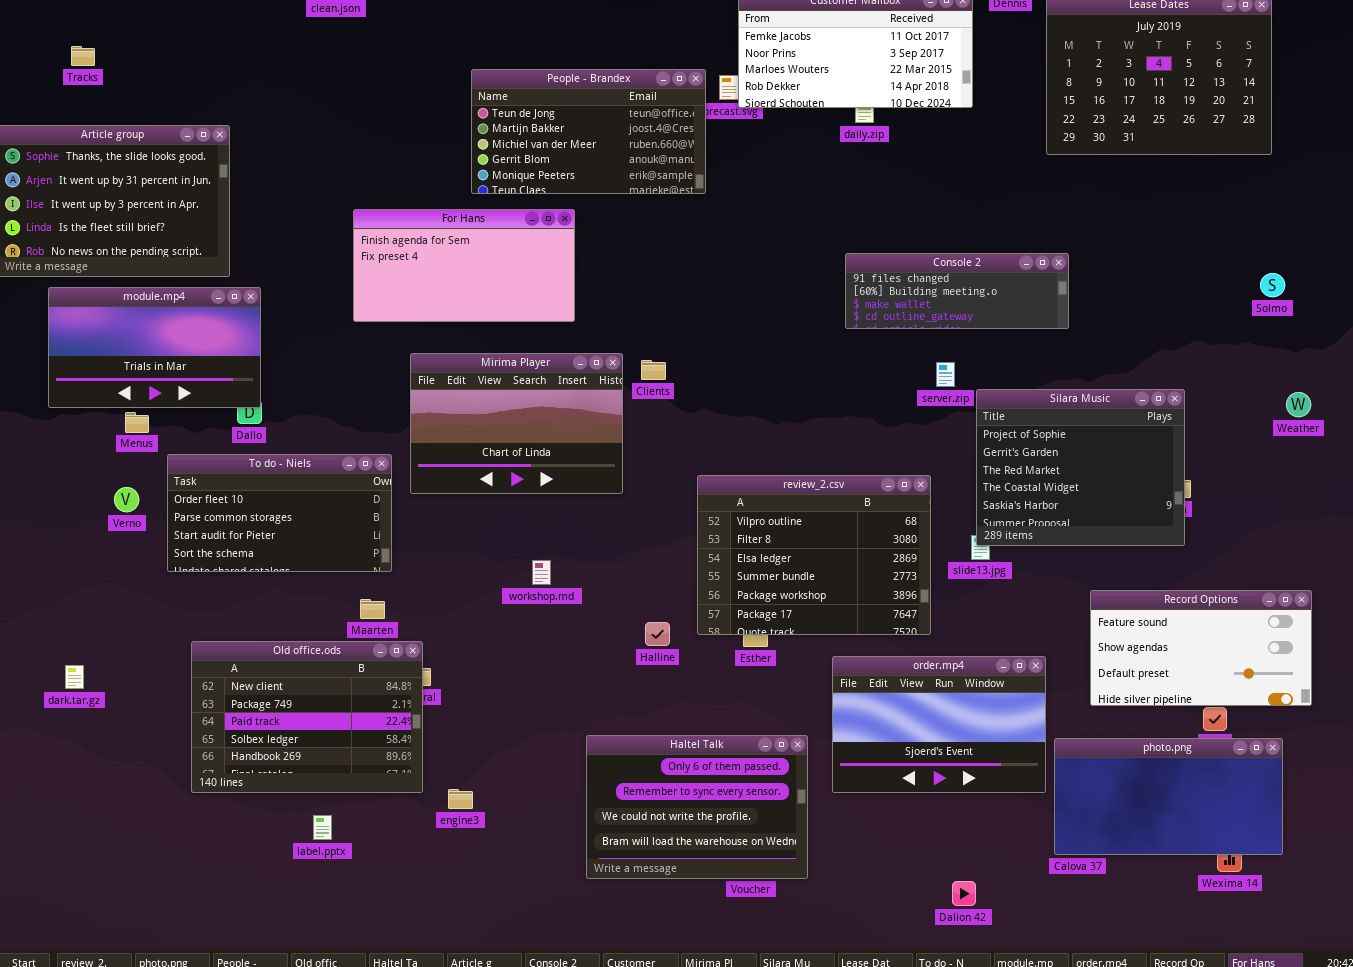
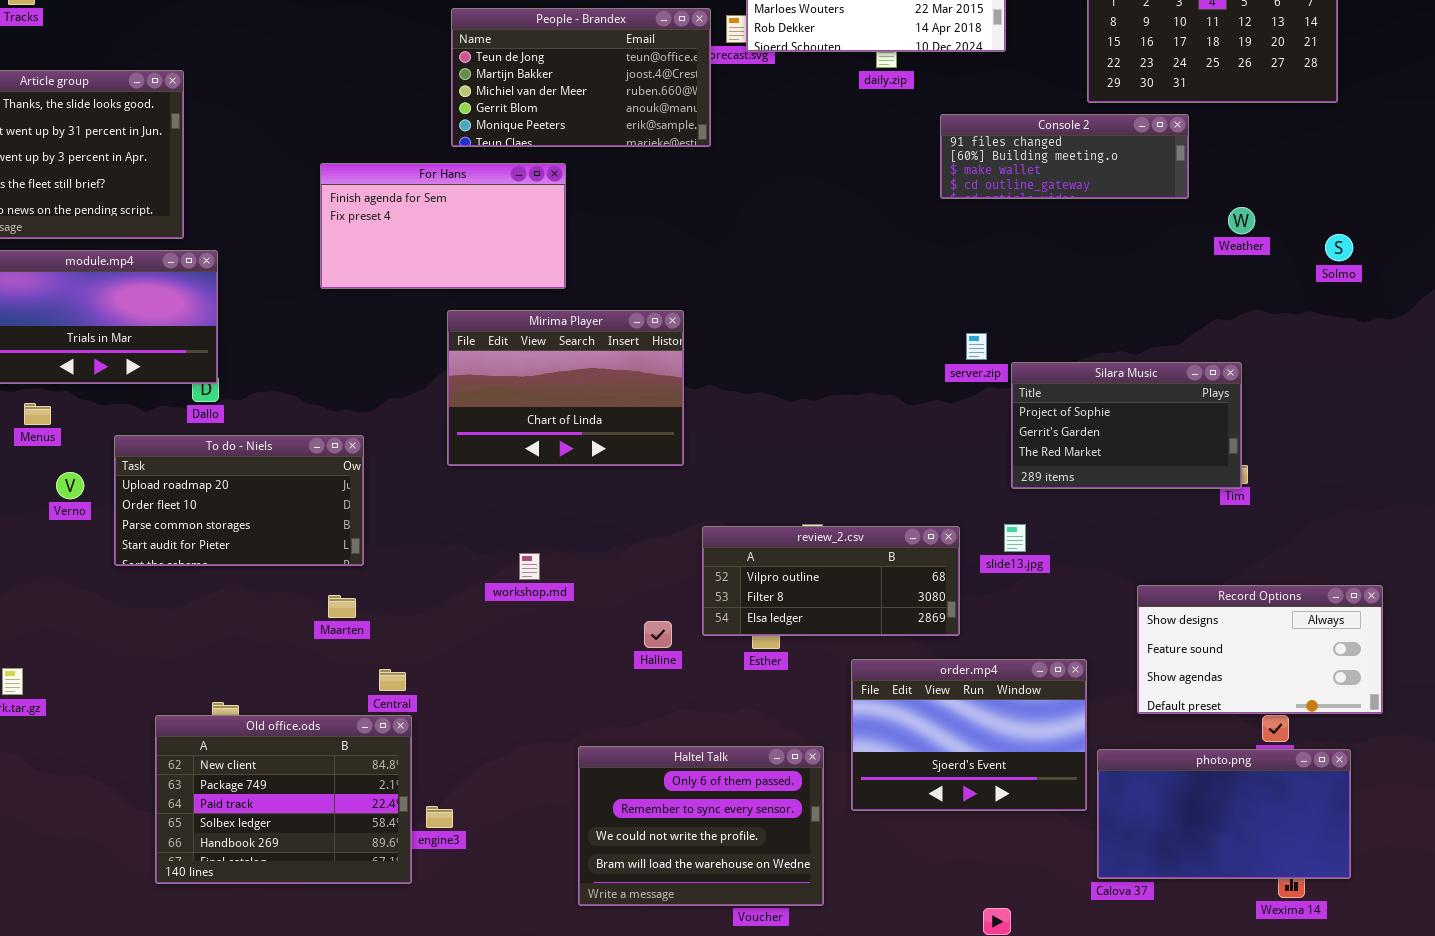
Console 2: [845,253,1069,329] -> [940,114,1189,199], moved
Mirima Player: [410,353,623,494] -> [447,310,684,466], moved
Silara Music: [976,389,1185,546] -> [1011,362,1242,489], resized
Weather: [1286,392,1311,417] -> [1228,207,1255,234], moved
Menus: [125,412,149,433] -> [24,403,51,425], moved
To do - Niels: [167,454,392,572] -> [114,435,364,566], scrolled up 1 row
review_2.csv: [697,475,931,635] -> [702,526,960,636], resized
Record Options: [1090,590,1312,706] -> [1137,585,1383,714], scrolled up 1 row
Old office.ods: [191,641,423,793] -> [155,715,412,884], moved

